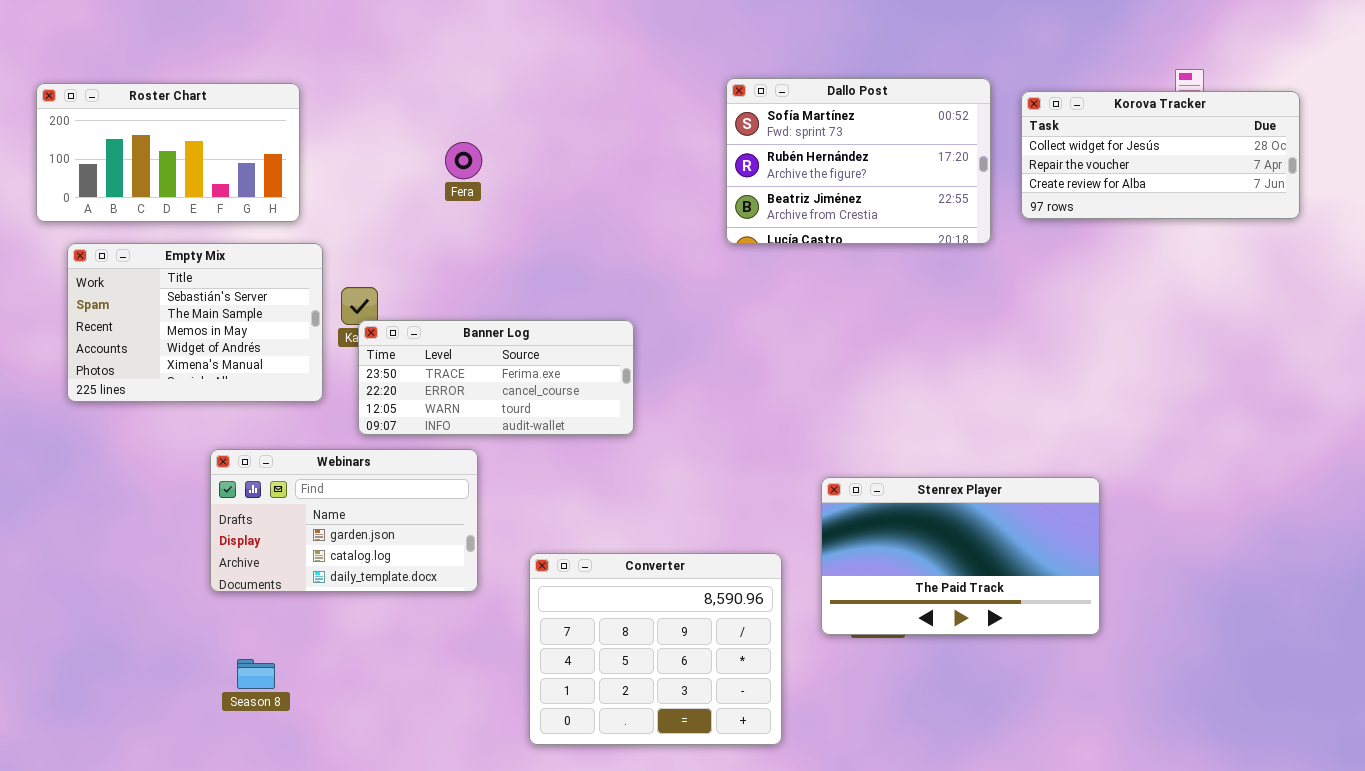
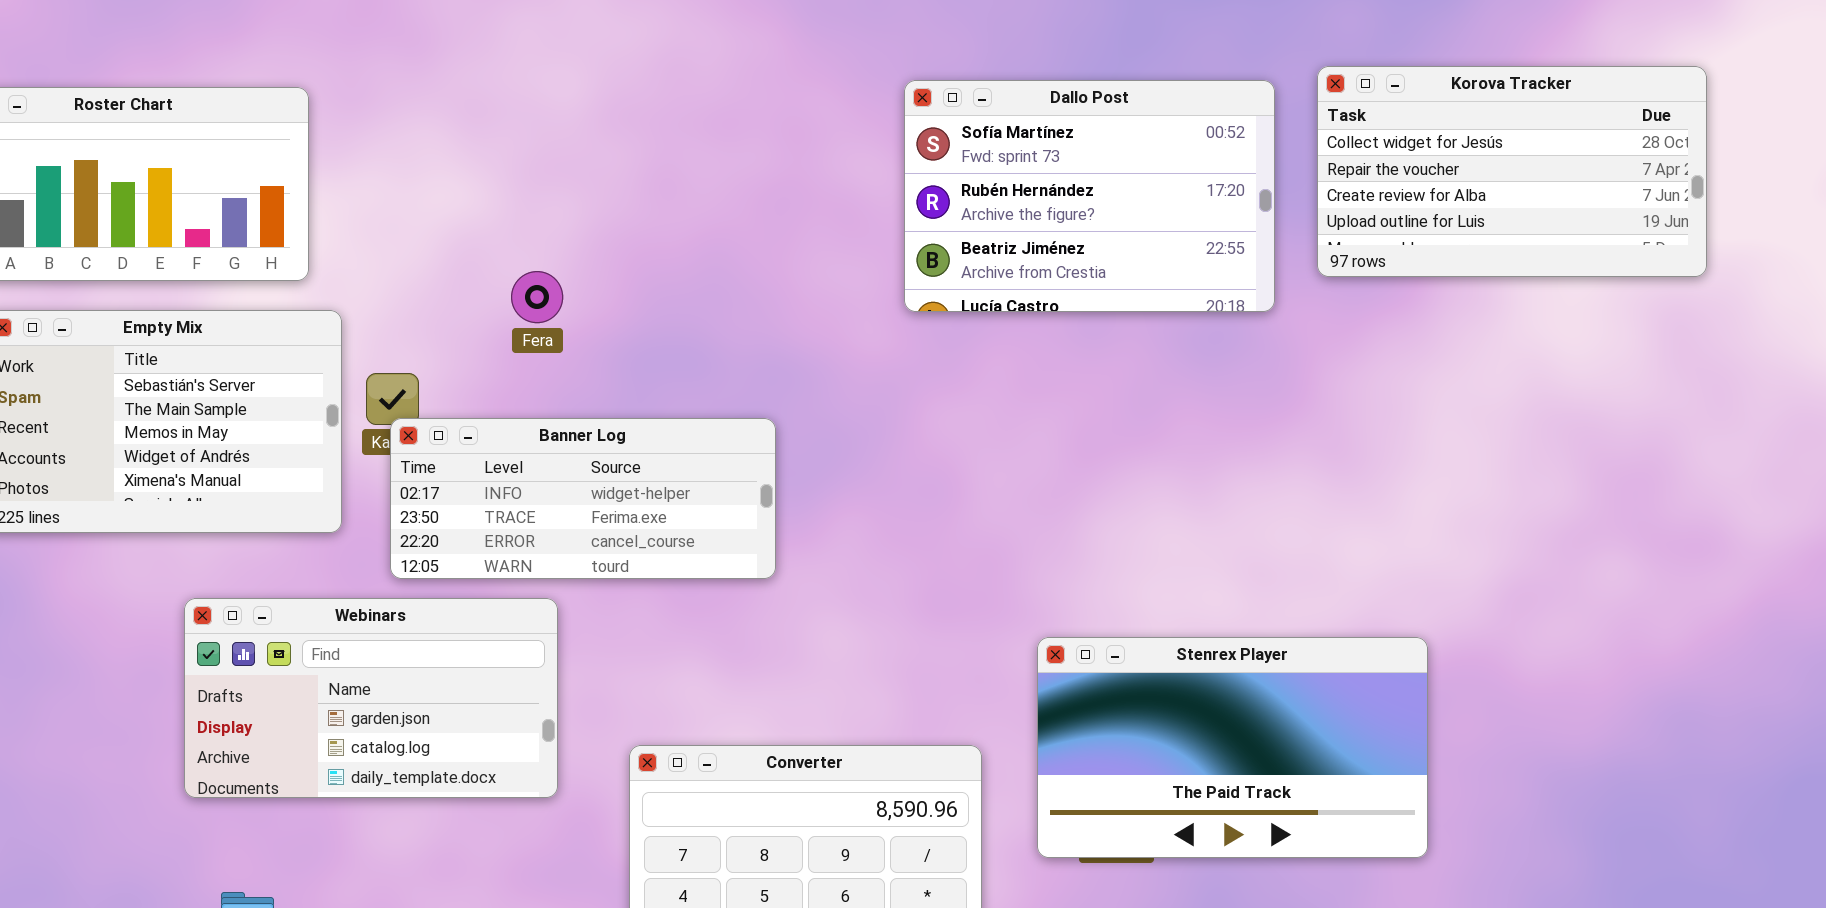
Korova Tracker: [1021,91,1300,219] -> [1317,66,1707,277], resized
Fera: [445,142,482,179] -> [511,271,563,323], moved
Banner Log: [358,320,634,435] -> [390,418,776,579], scrolled up 1 row

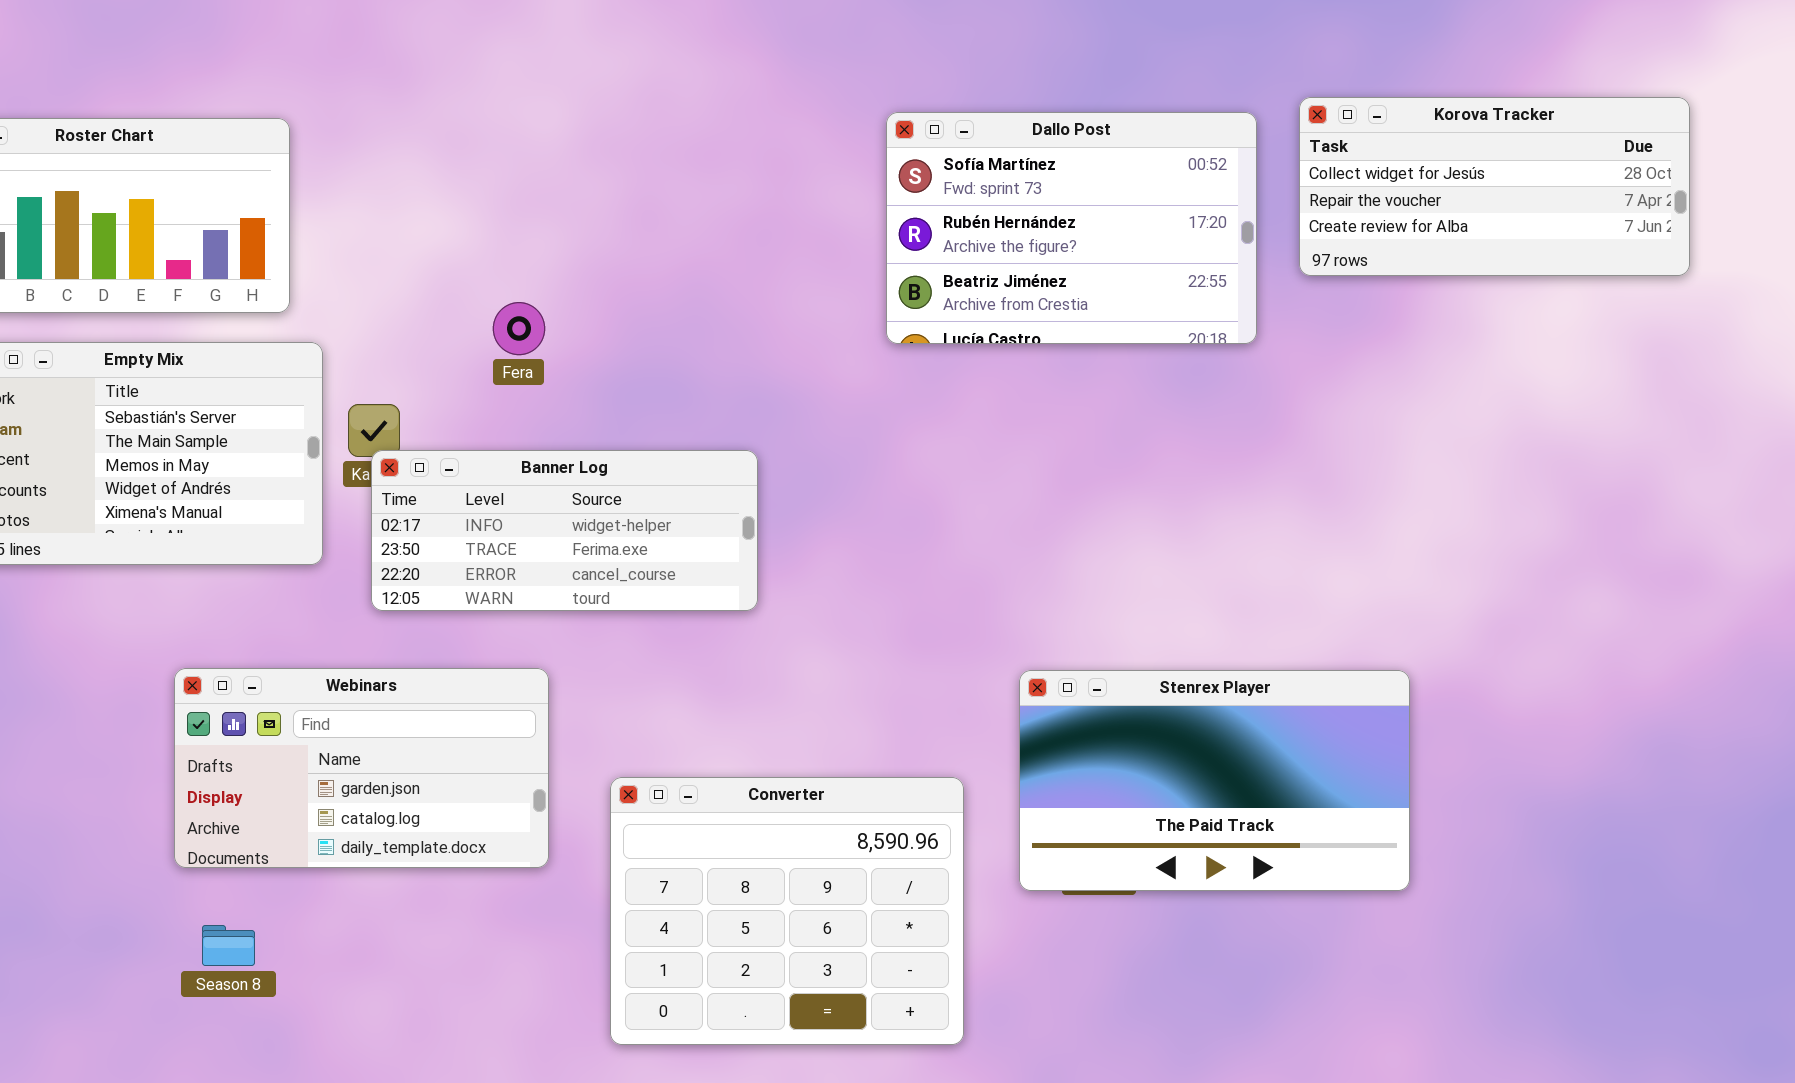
Korova Tracker: [1317,66,1707,277] -> [1299,97,1690,276], resized
Webinars: [184,598,558,798] -> [174,668,549,868], moved

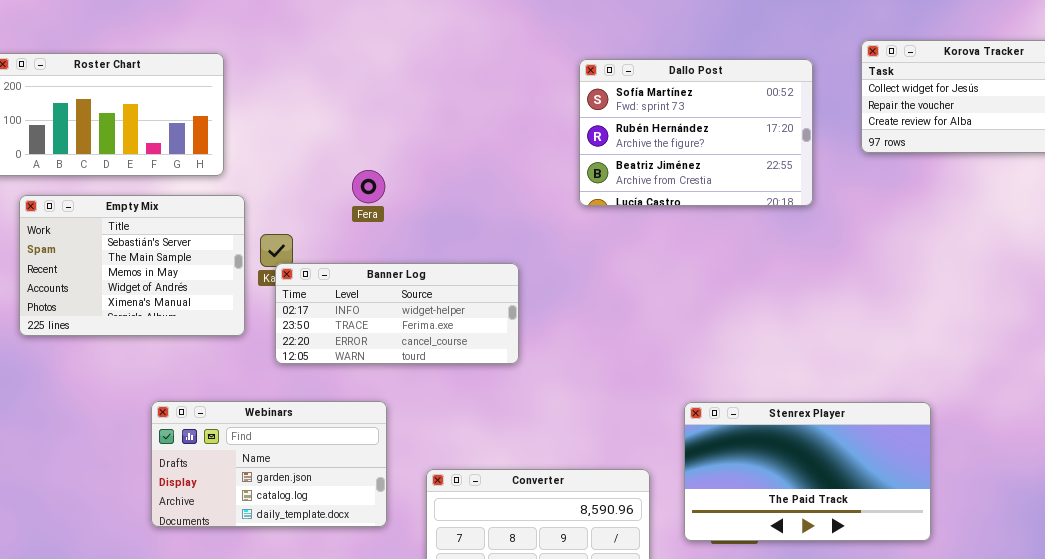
Dallo Post: [886,112,1257,344] -> [579,59,813,206], moved

